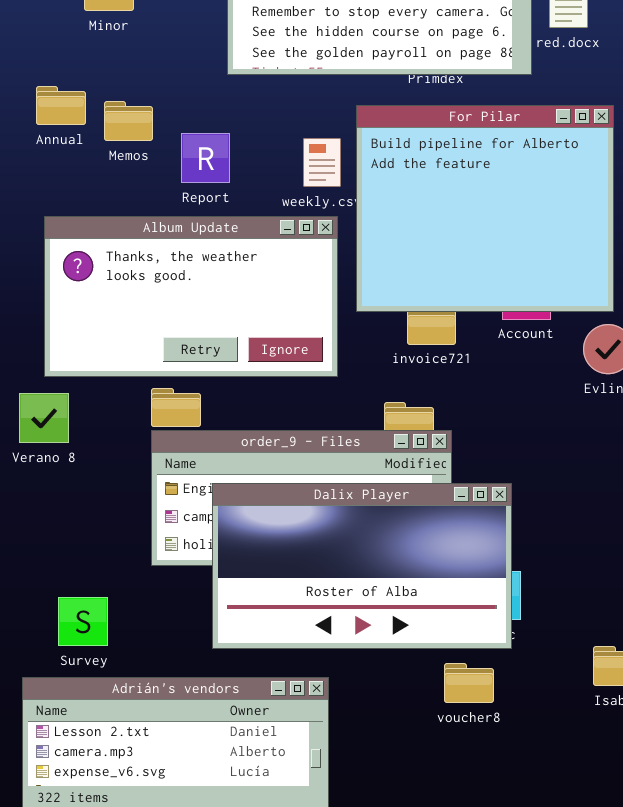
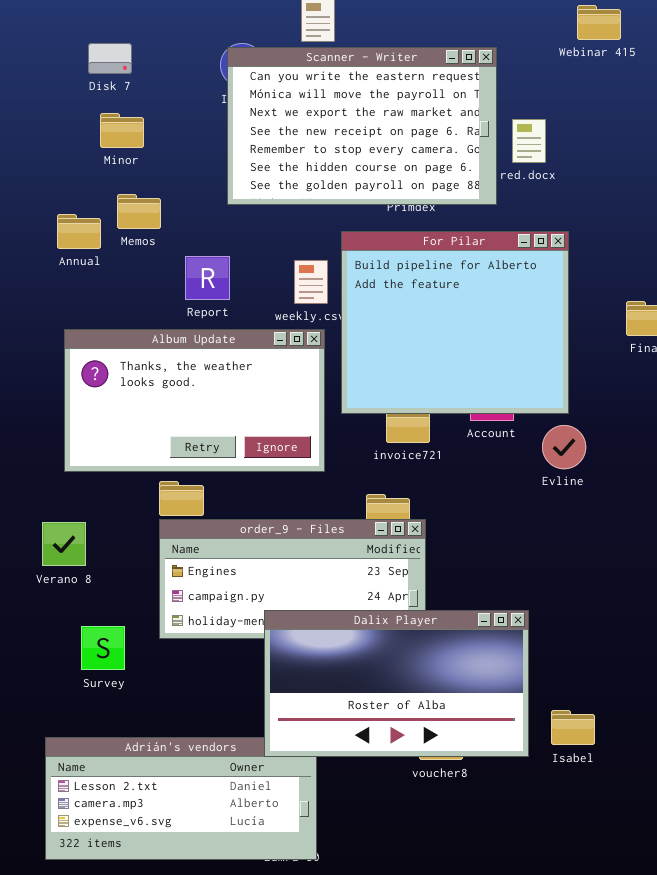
Memos: [104,101,153,141] -> [117,194,161,229], moved
Verano 8: [19,393,69,443] -> [42,522,86,566], moved
Dalix Player: [212,483,512,649] -> [264,610,529,757], moved
Survey: [58,597,108,646] -> [81,626,125,670], moved

